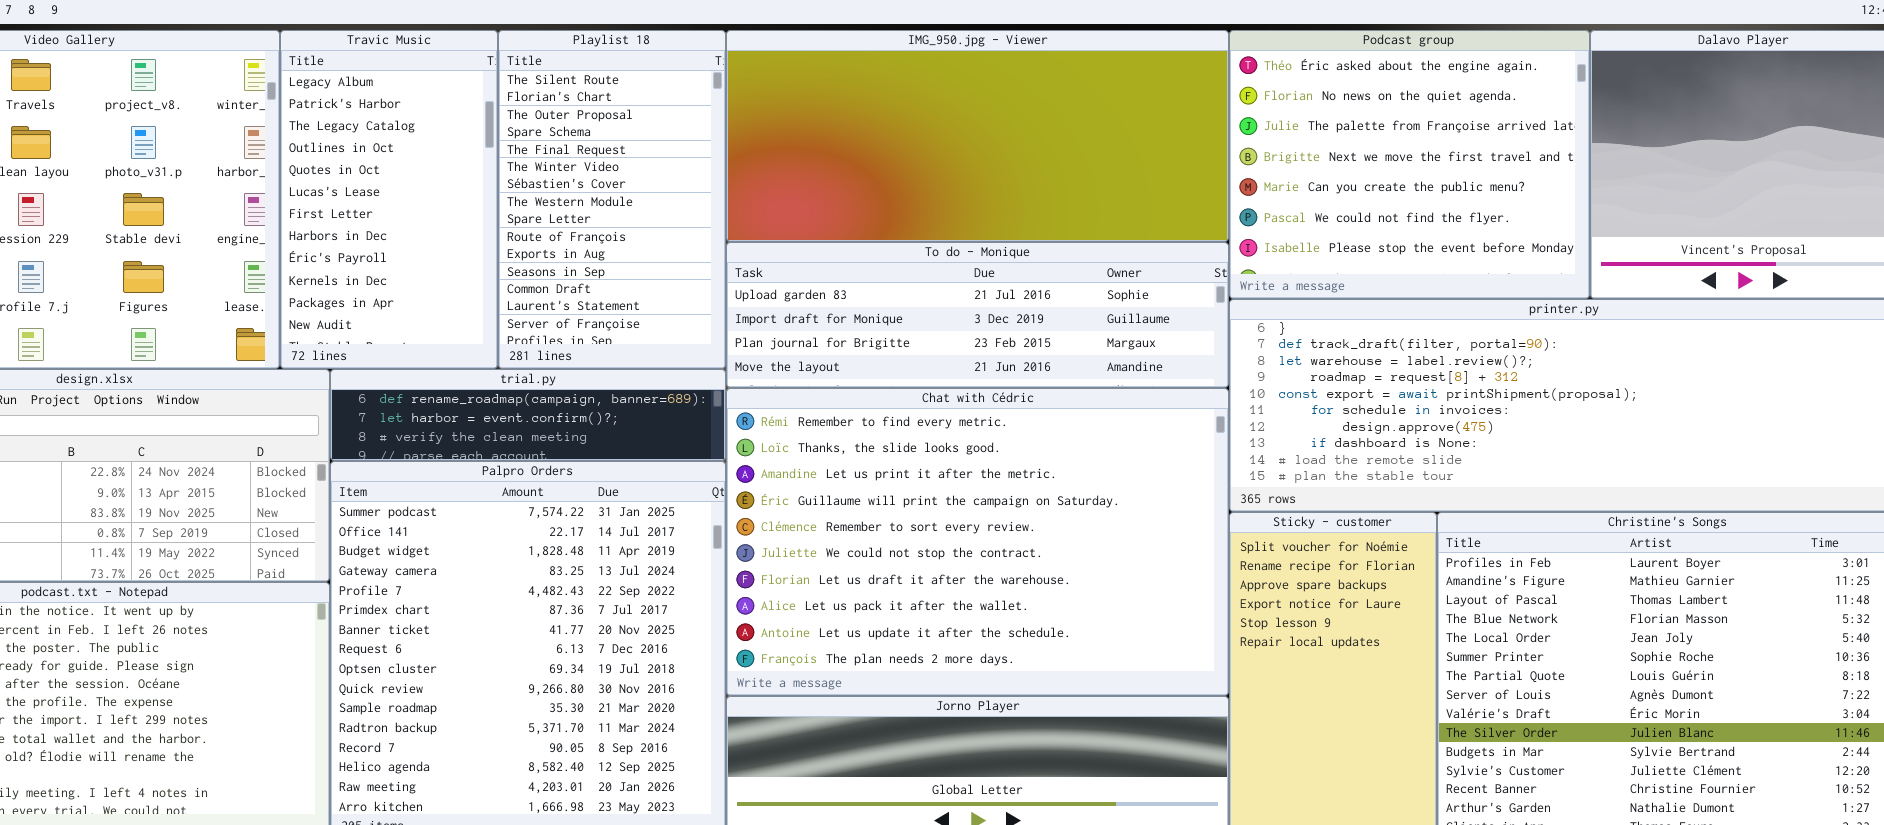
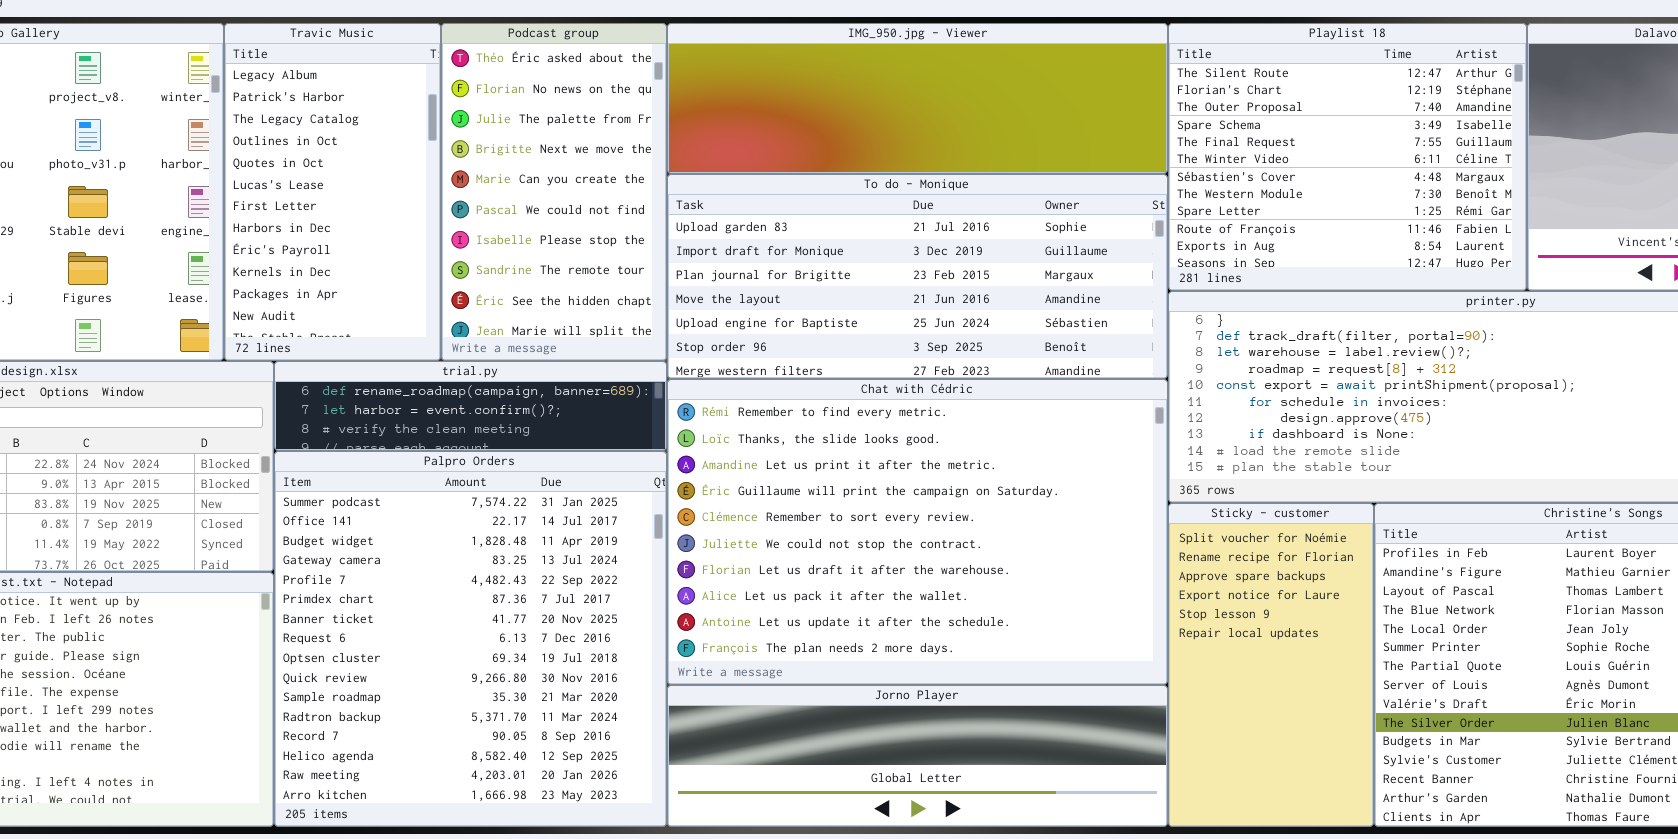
Playlist 18: [498,30,726,369] -> [1168,23,1527,291], moved, resized
IMG_950.jpg - Viewer: [726,30,1229,242] -> [667,23,1168,174], resized
Podcast group: [1229,30,1590,299] -> [441,23,667,361], moved, resized
To do - Monique: [726,242,1229,388] -> [667,174,1168,379], resized

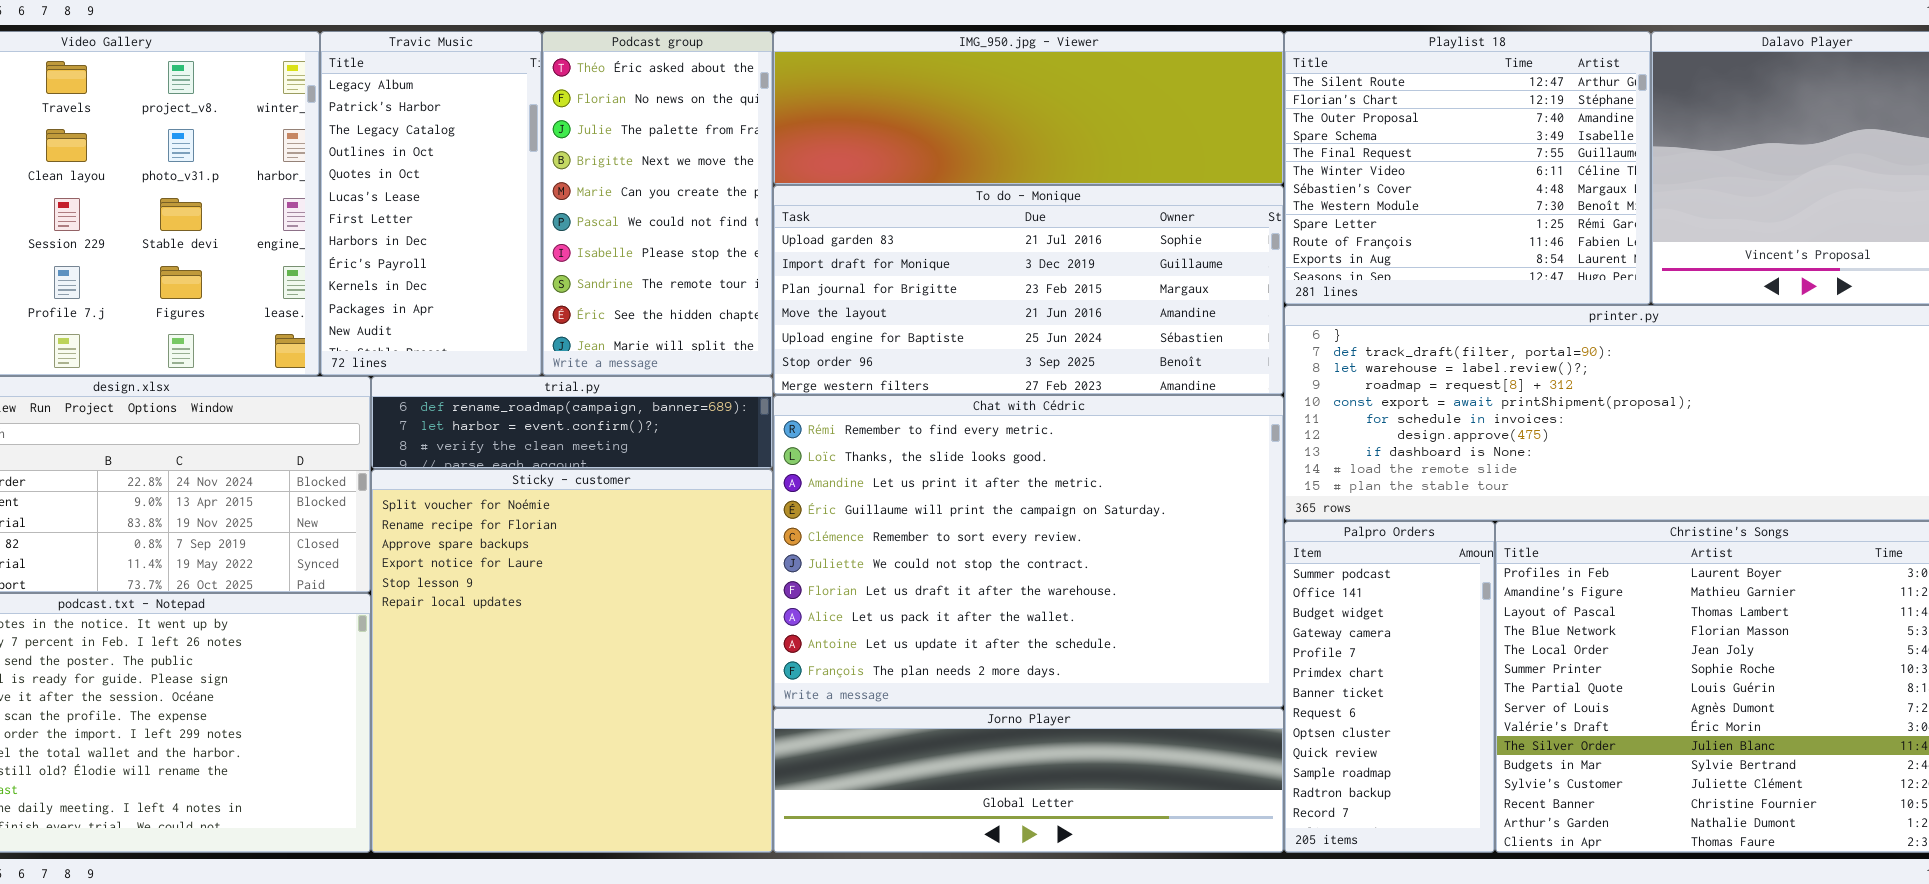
Palpro Orders: [274,451,667,827] -> [1284,521,1495,853], moved, resized
Sticky - customer: [1168,503,1374,827] -> [371,469,773,853], moved, resized

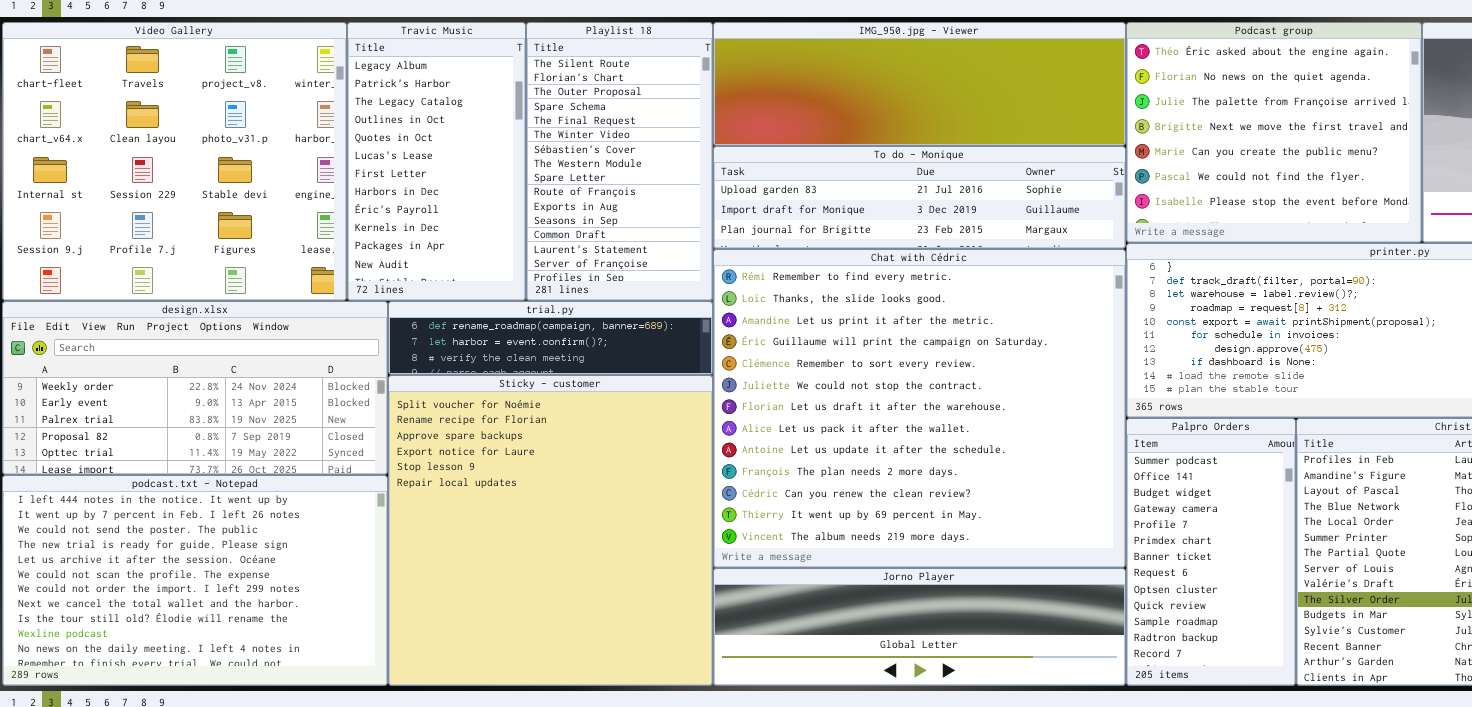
Podcast group: [542,31,773,376] -> [1126,22,1422,243], moved, resized
Playlist 18: [1284,31,1651,305] -> [526,22,713,301], moved, resized
To do - Monique: [773,185,1284,395] -> [713,146,1126,249], resized
Chat with Cédric: [773,395,1284,708] -> [713,249,1126,568], resized

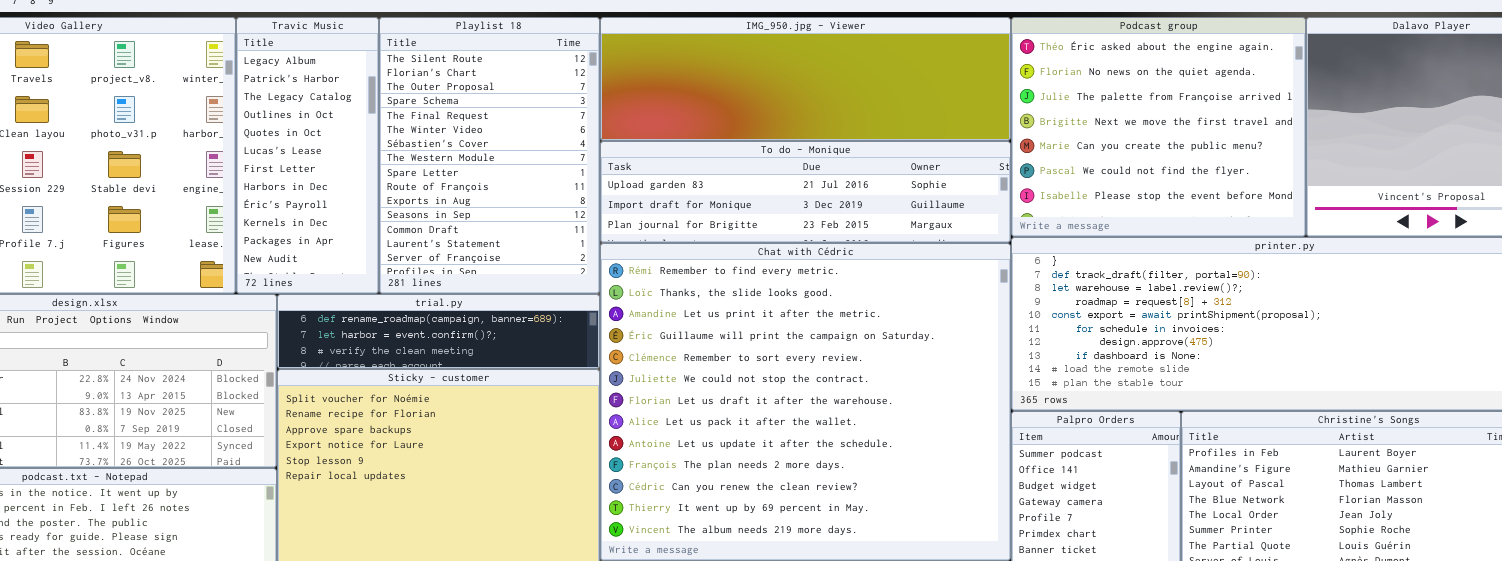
Travic Music: [347,22,526,301] -> [236,17,379,294], resized
Playlist 18: [526,22,713,301] -> [379,17,600,294], resized

